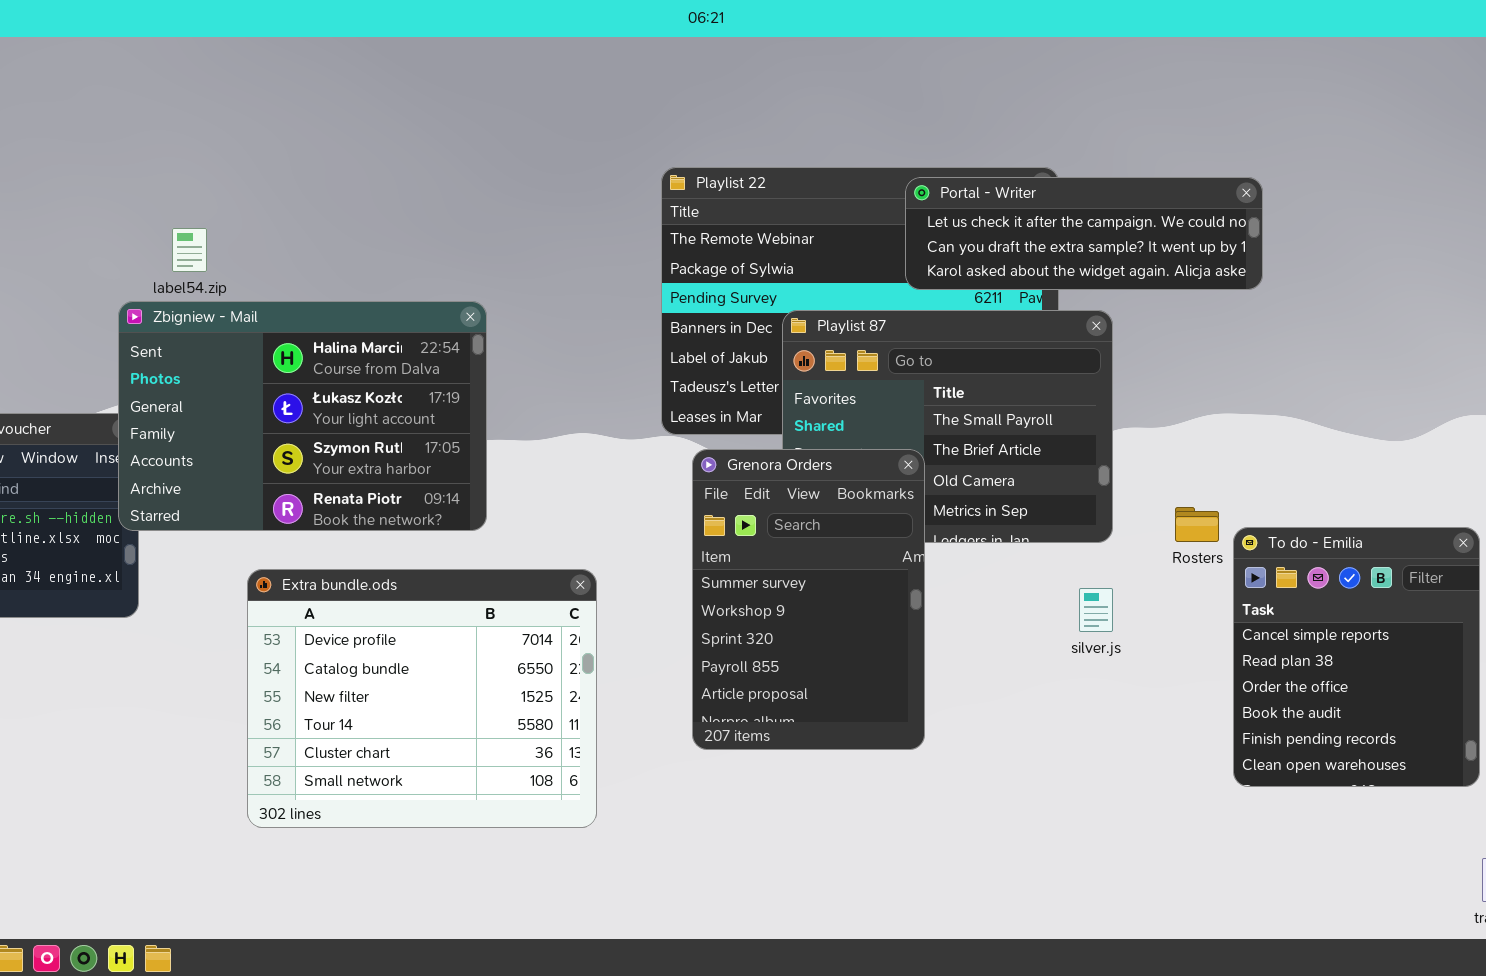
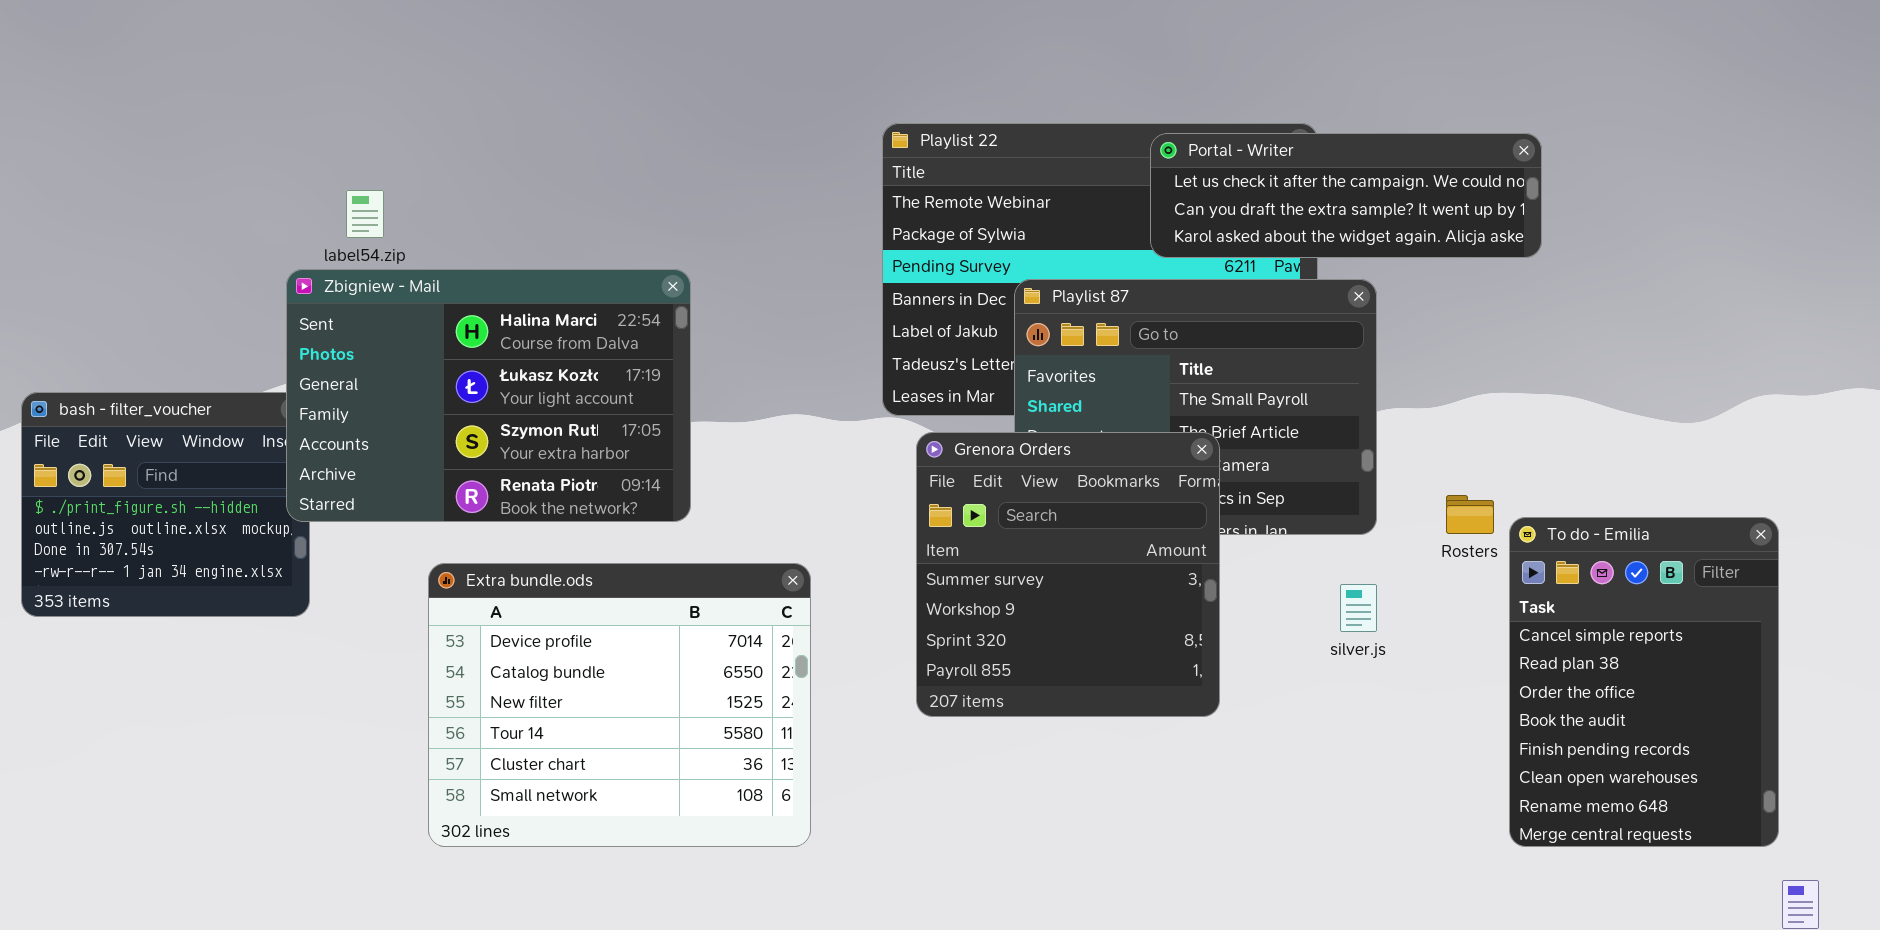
Grenora Orders: [692,449,925,750] -> [916,432,1220,717], resized
To do - Emilia: [1233,527,1480,787] -> [1509,517,1779,847], resized

